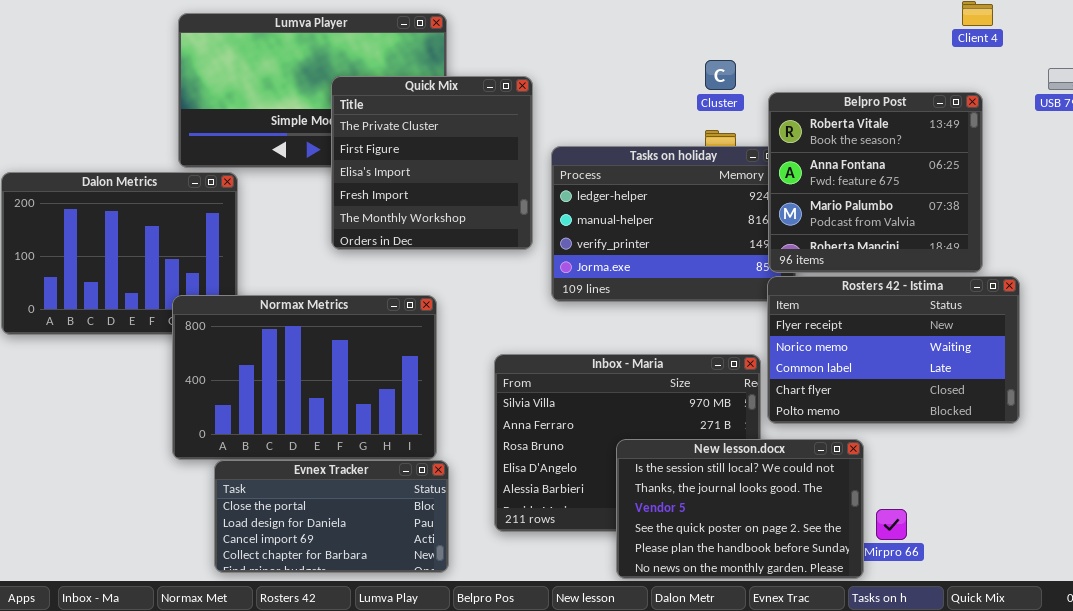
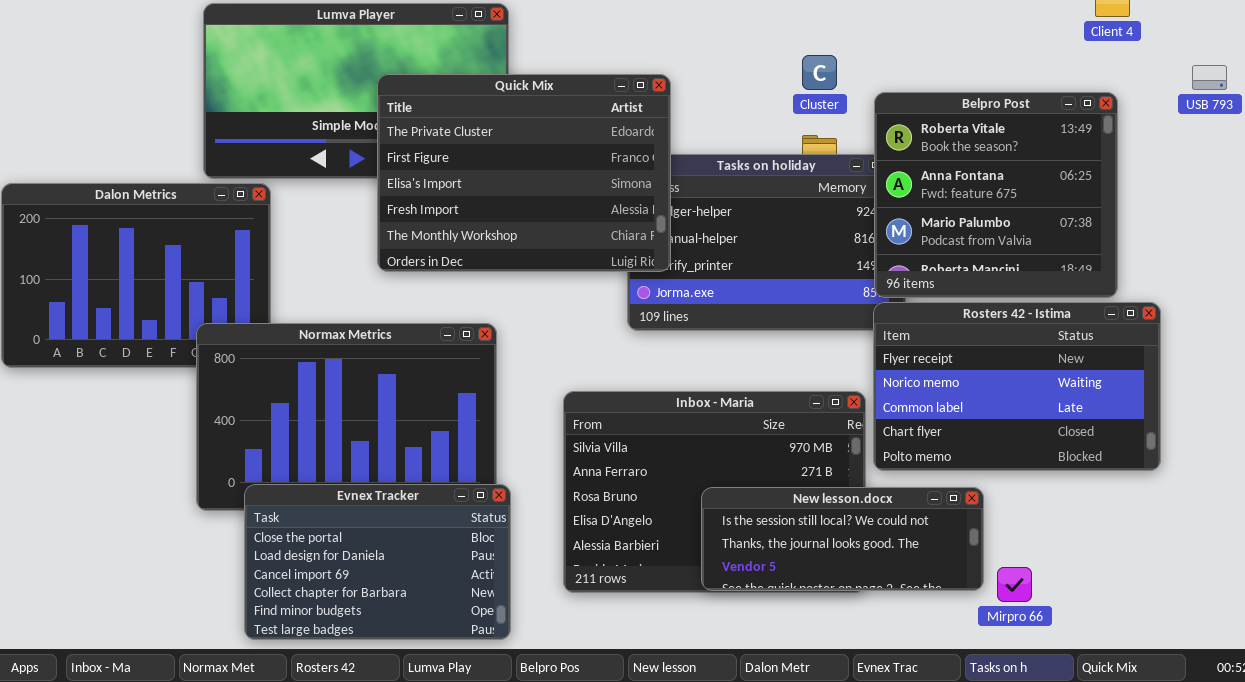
Quick Mix: [331,76,533,250] -> [377,74,671,272], resized
New lesson.docx: [616,439,864,579] -> [701,487,984,591], resized
Evnex Tracker: [214,460,449,573] -> [244,484,511,640], resized

